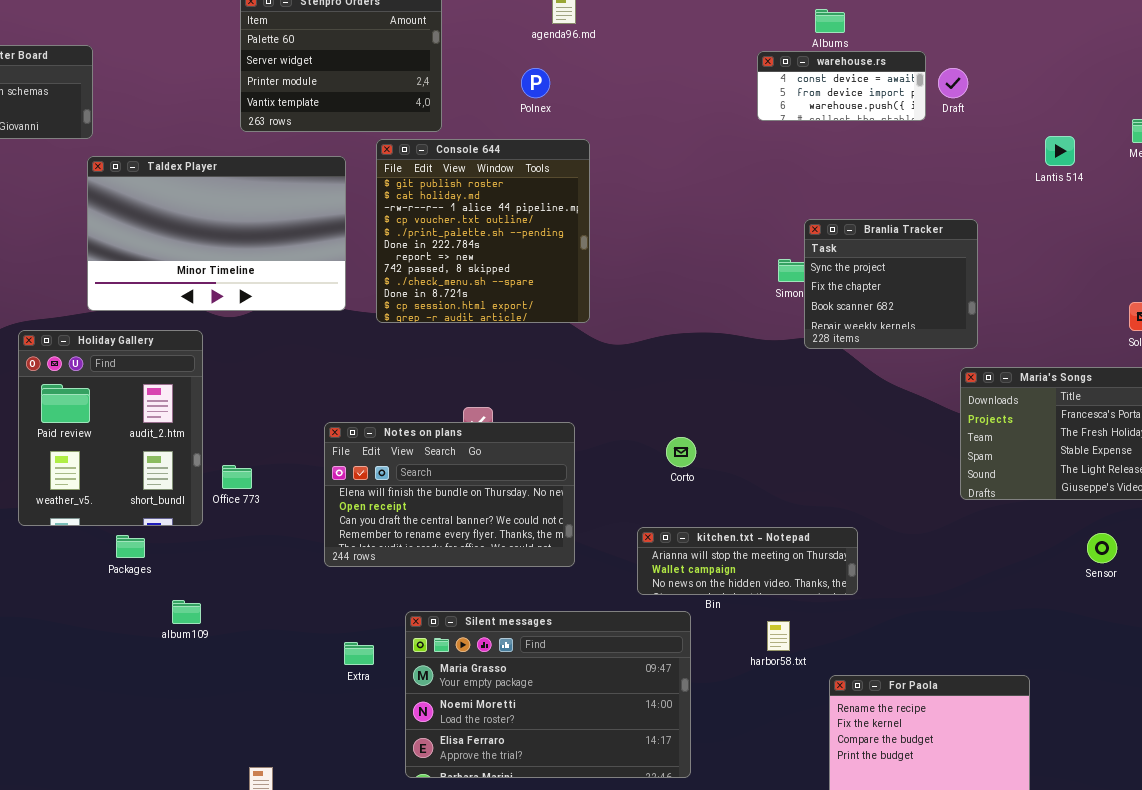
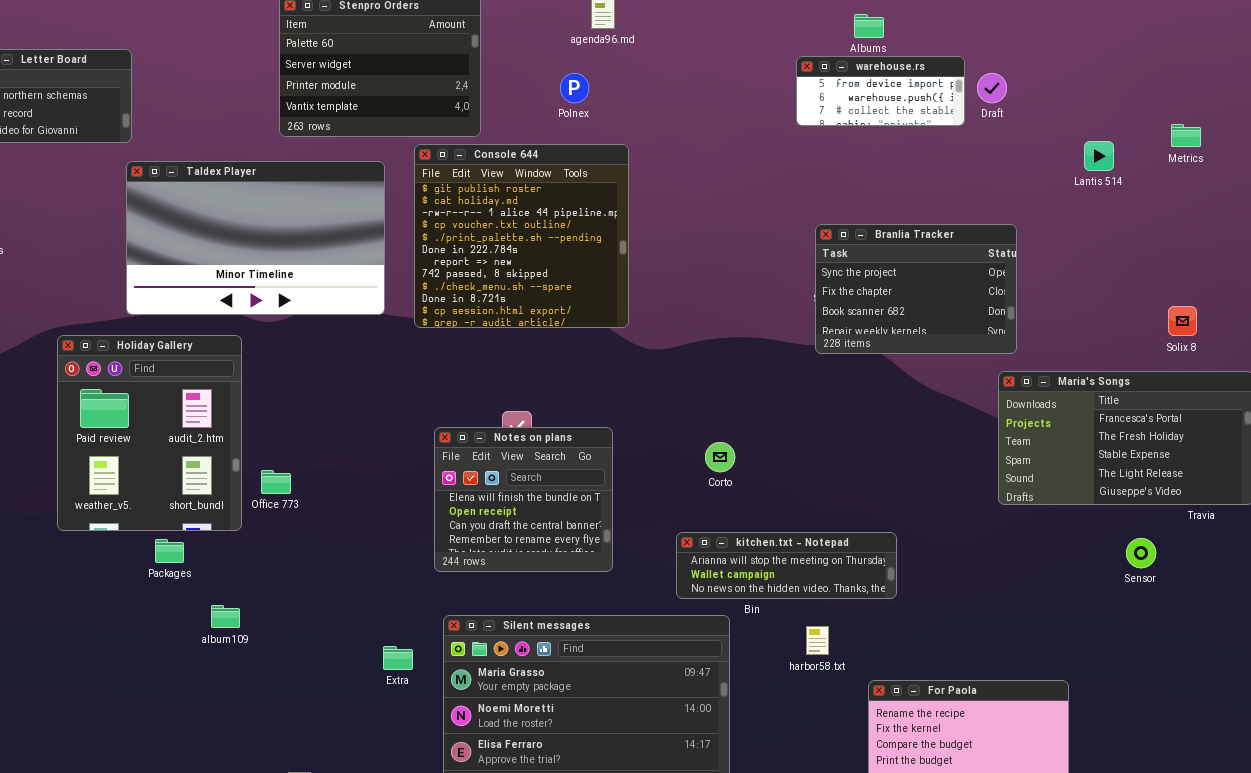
warehouse.rs: [757,51,926,121] -> [796,56,965,126], scrolled down 1 row
Branlia Tracker: [804,219,978,349] -> [815,224,1017,354], resized
Notes on plans: [324,422,575,567] -> [434,427,613,572], resized

